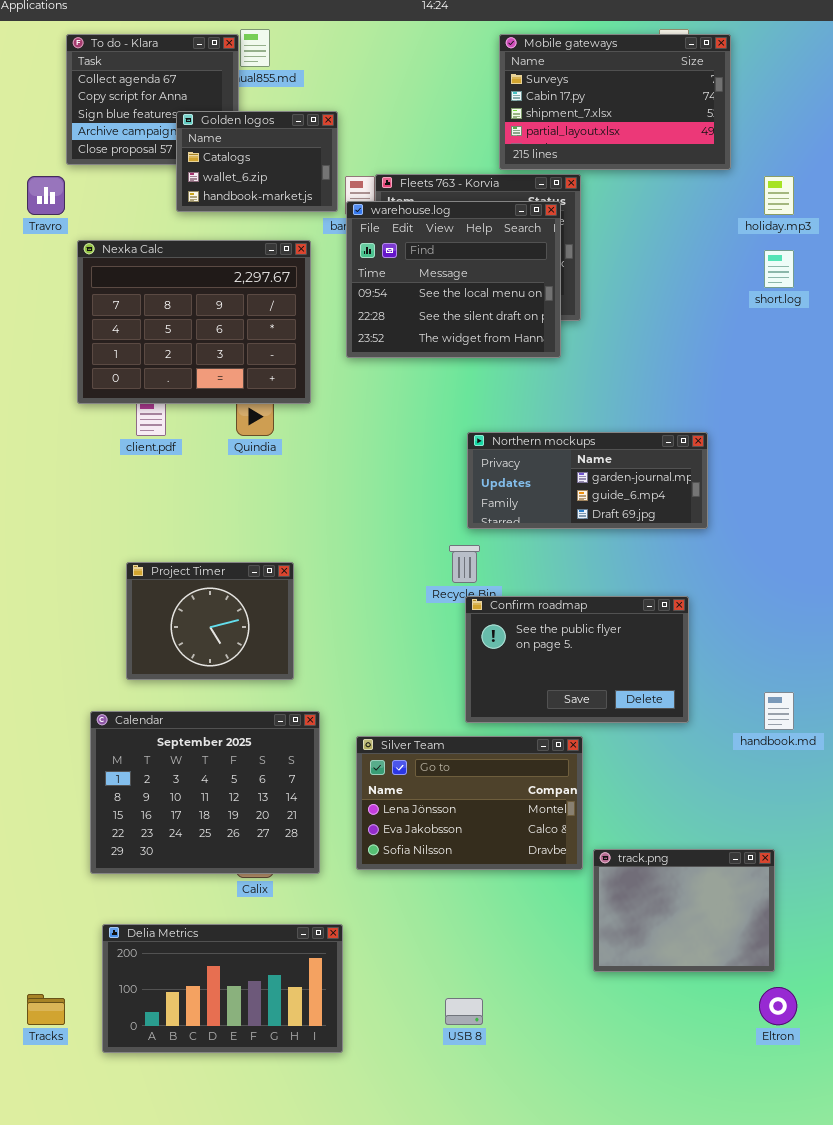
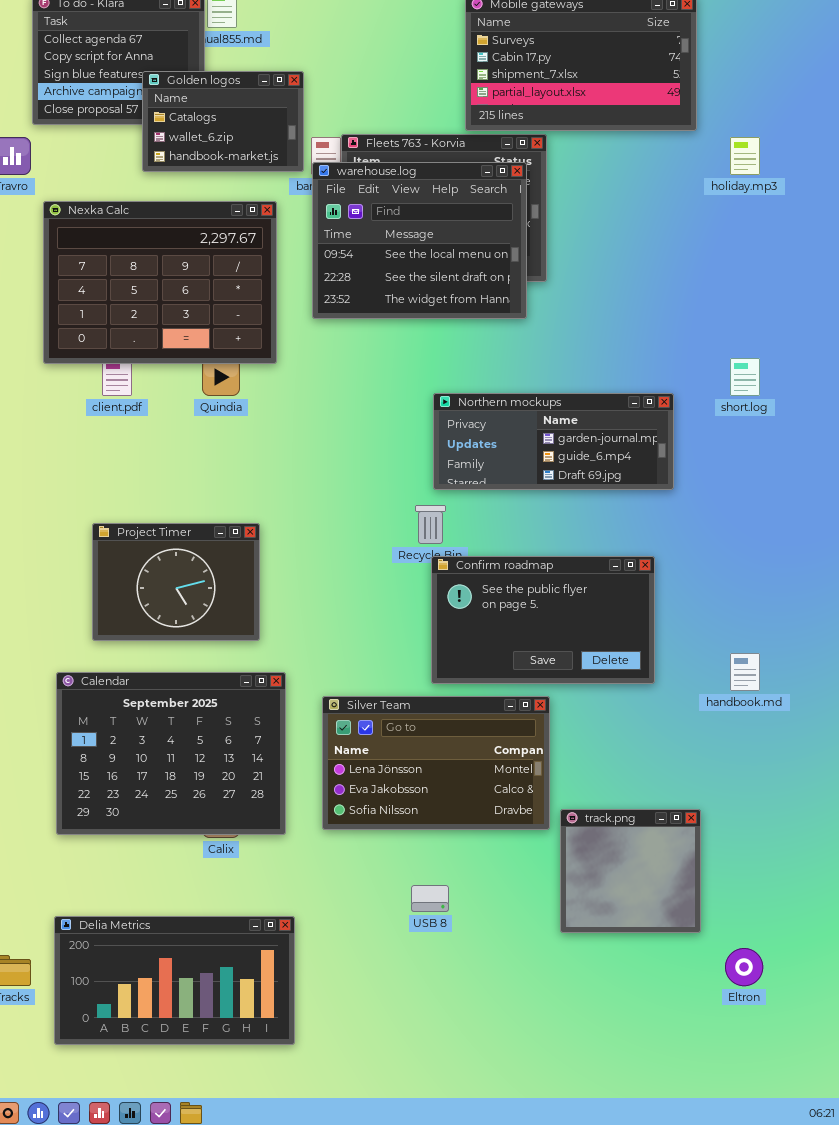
short.log: [764,250,794,288] -> [730,358,760,396], moved
track.png: [593,849,775,972] -> [560,809,701,933], resized
Delia Metrics: [102,924,343,1053] -> [54,916,295,1045], moved
USB 8: [445,998,483,1025] -> [411,885,449,912], moved

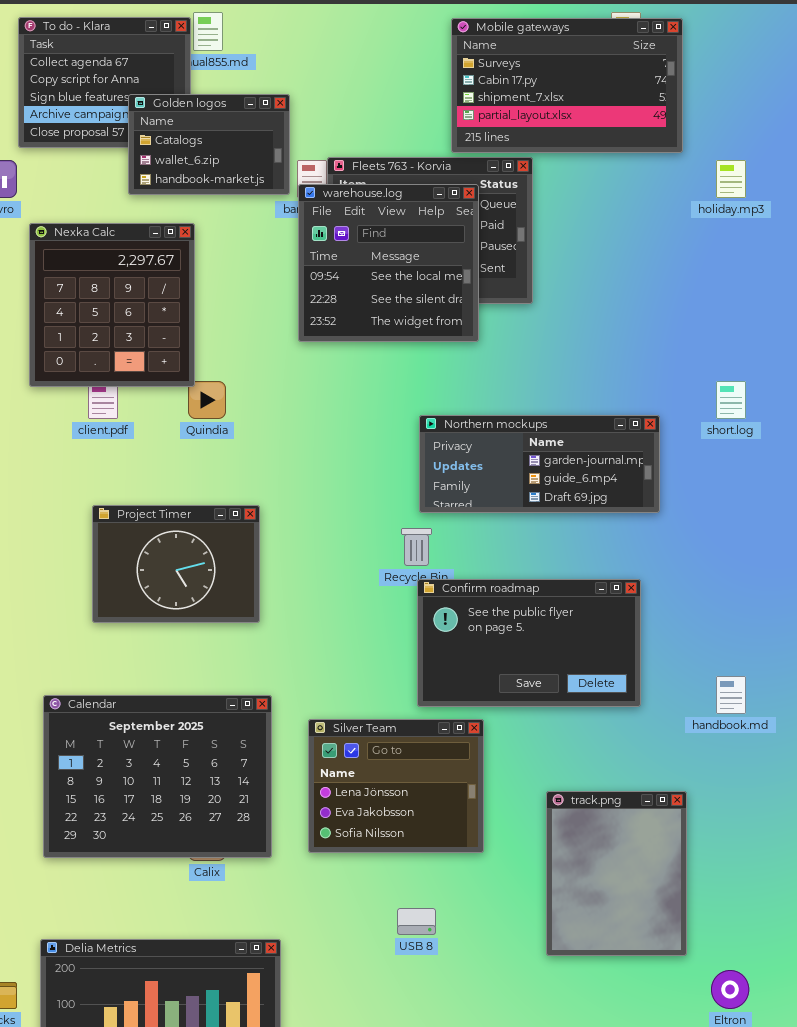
warehouse.log: [312,162,527,319] -> [298,184,479,342], resized
Nexka Calc: [43,201,277,364] -> [29,223,195,387], resized
Project Timer: [92,523,260,641] -> [92,505,260,623], moved
Silver Team: [322,696,550,830] -> [308,719,484,853], resized
track.png: [560,809,701,933] -> [546,791,687,956], resized

